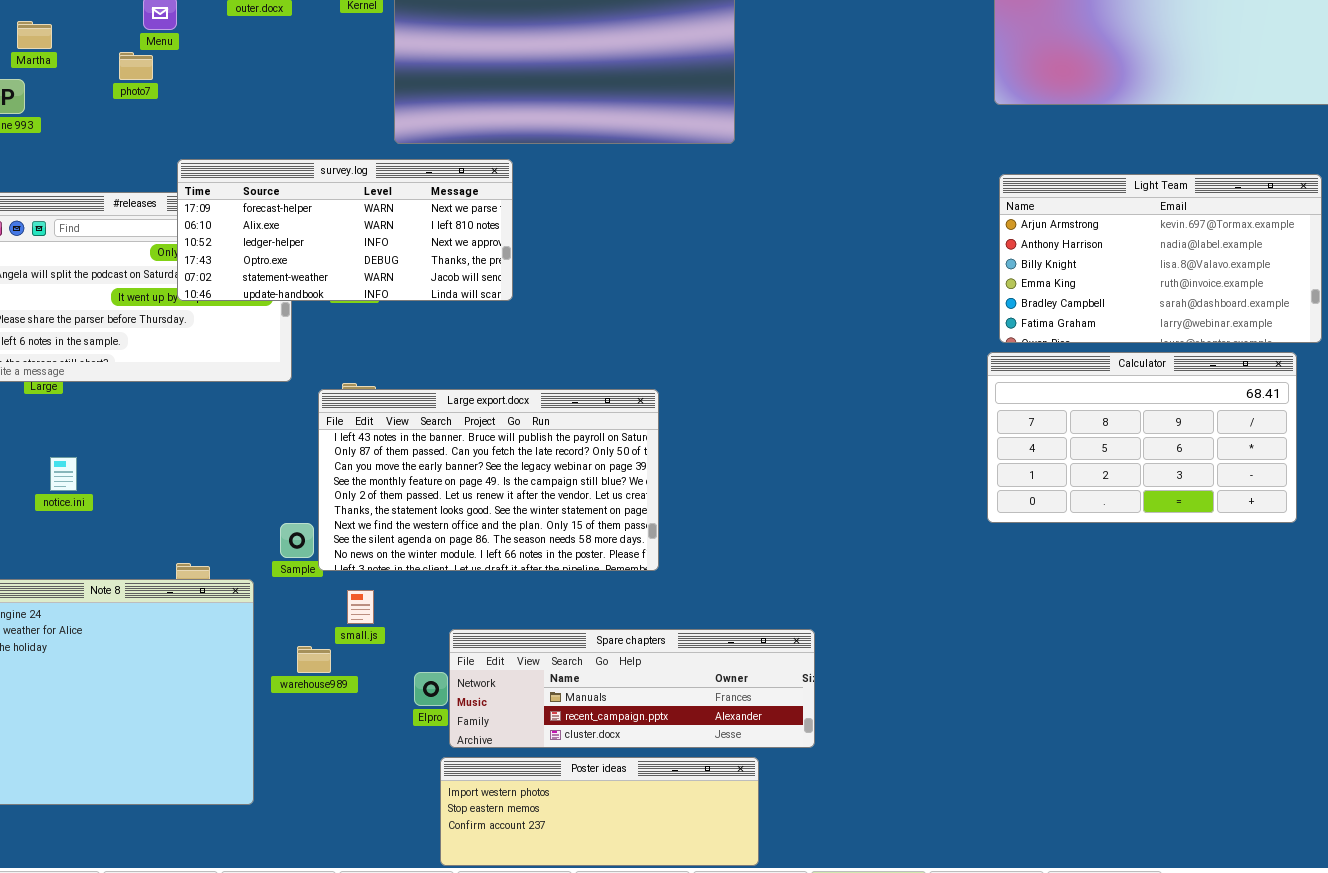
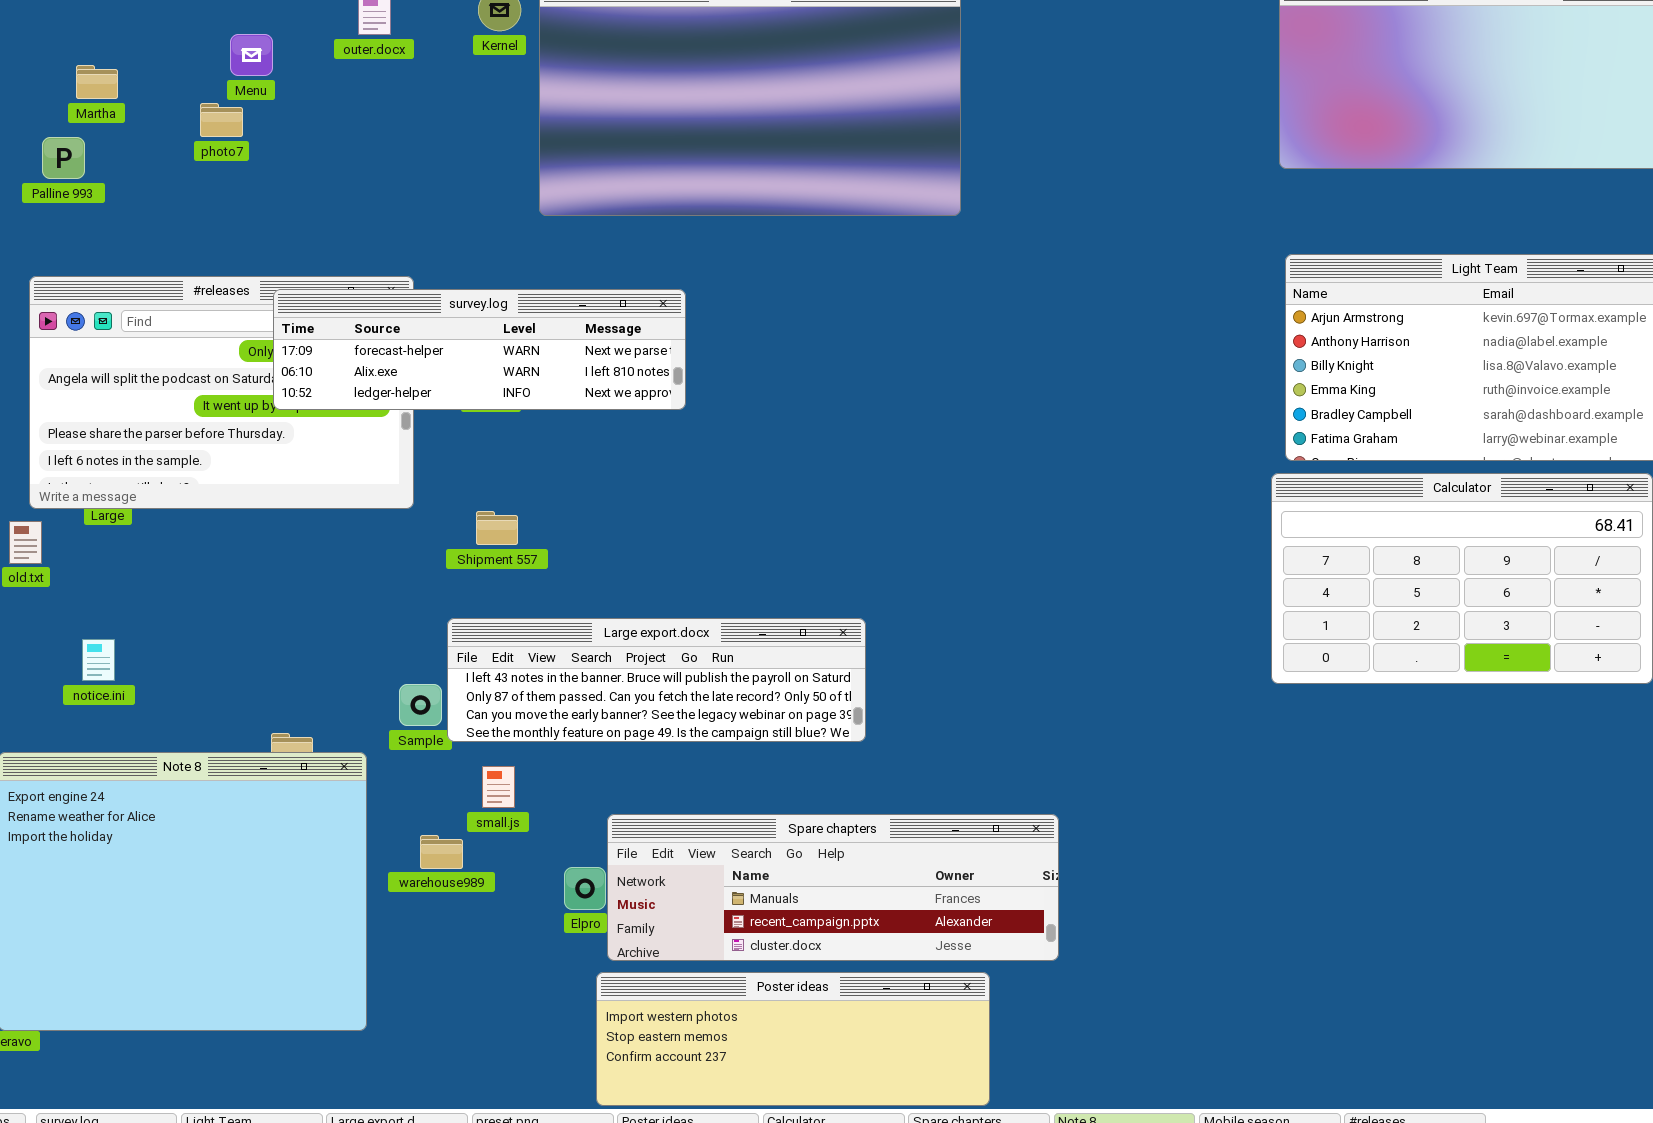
survey.log: [177,159,513,301] -> [273,289,686,410], resized
Large export.docx: [318,389,659,571] -> [447,618,866,742], resized
notice.ini: [50,457,77,491] -> [82,639,115,681], moved

